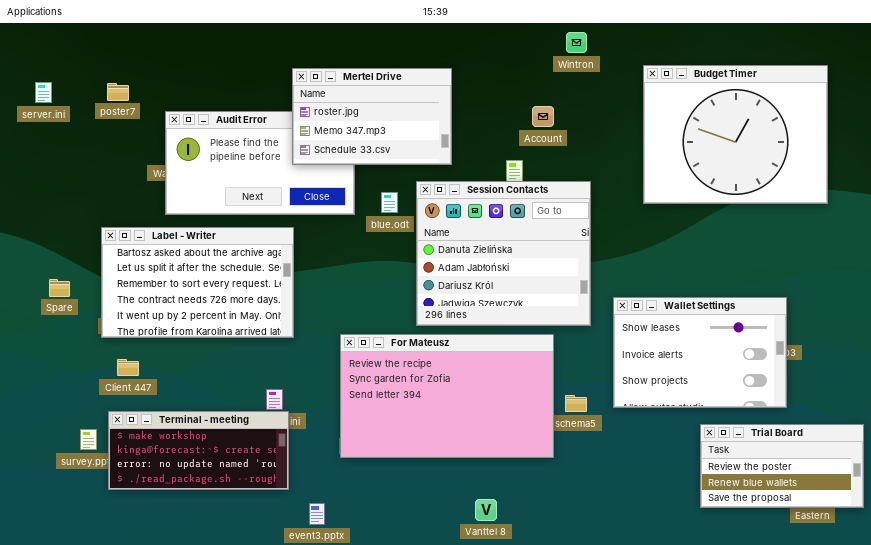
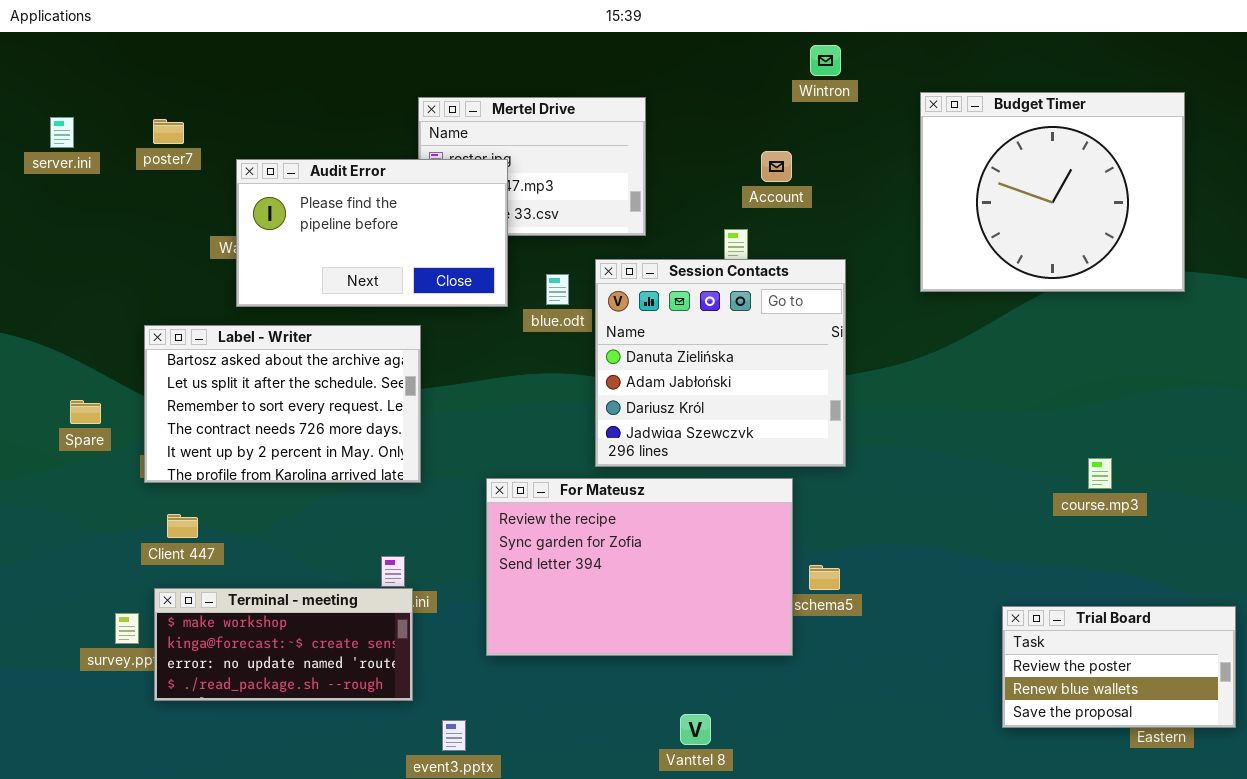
Audit Error: [165,111,355,215] -> [236,159,508,307], raised
Wallet Settings: [613,297,787,408] -> none, closed

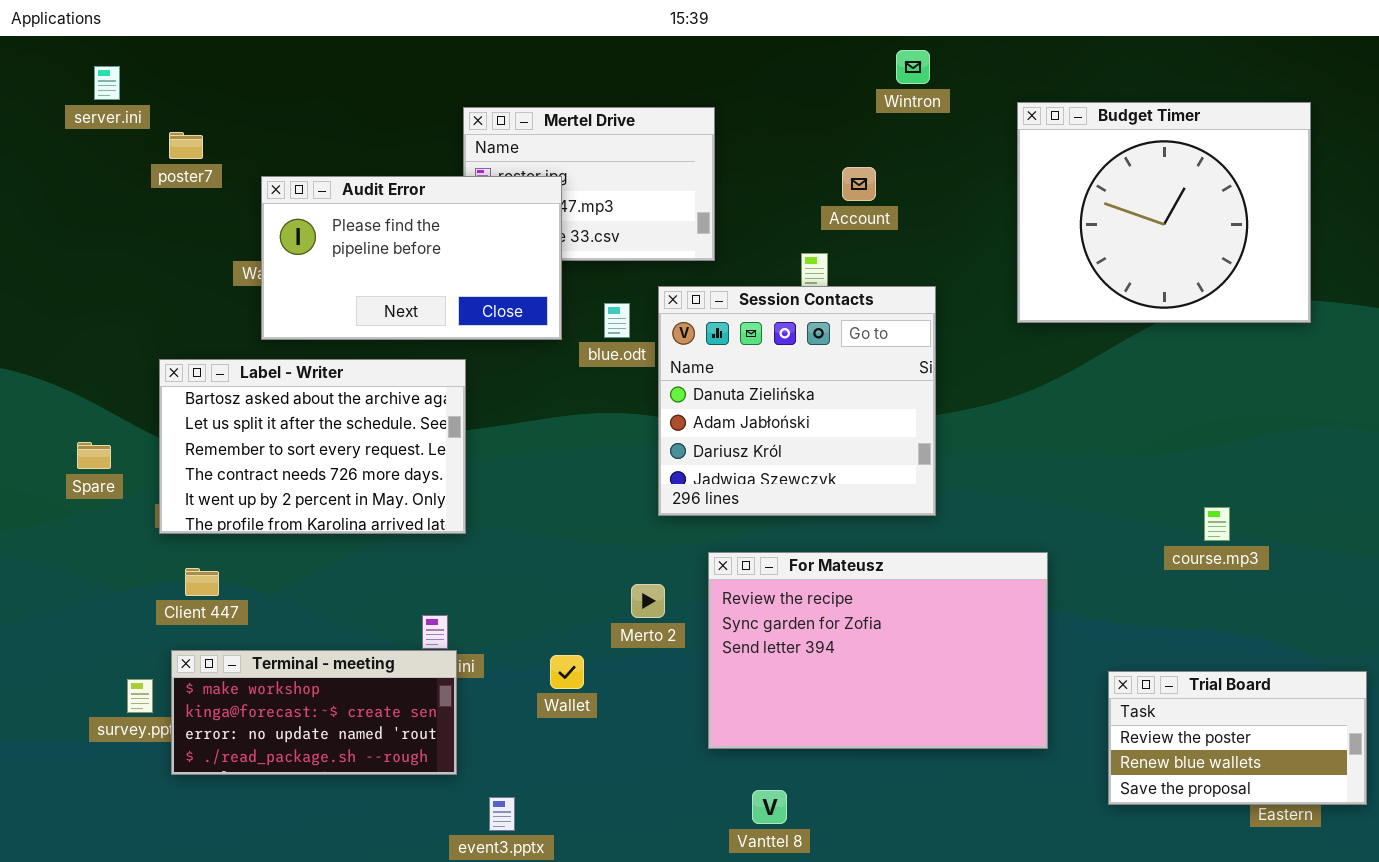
server.ini: [50,117,74,148] -> [94,66,120,100], moved
For Mateusz: [486,478,793,656] -> [708,552,1048,749], moved

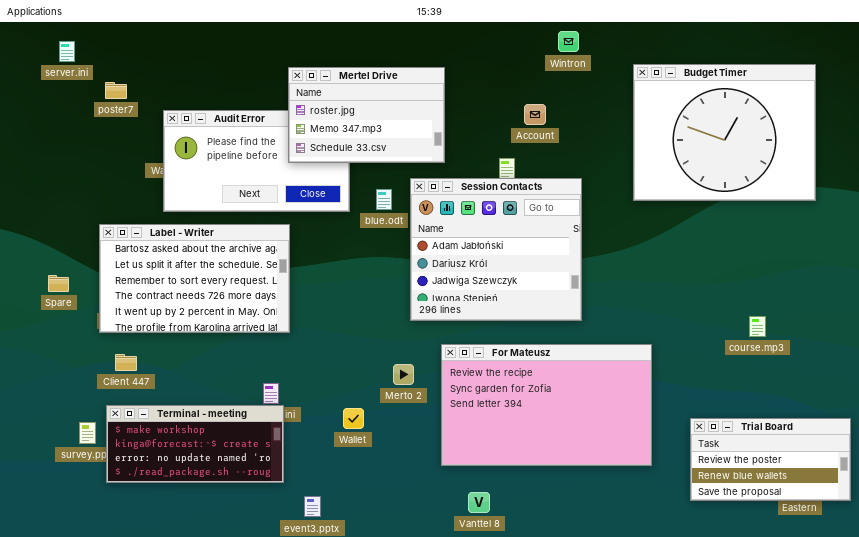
Mertel Drive: [463,107,715,261] -> [288,67,445,163], raised
Session Contacts: [658,286,936,516] -> [410,178,582,321], scrolled down 1 row

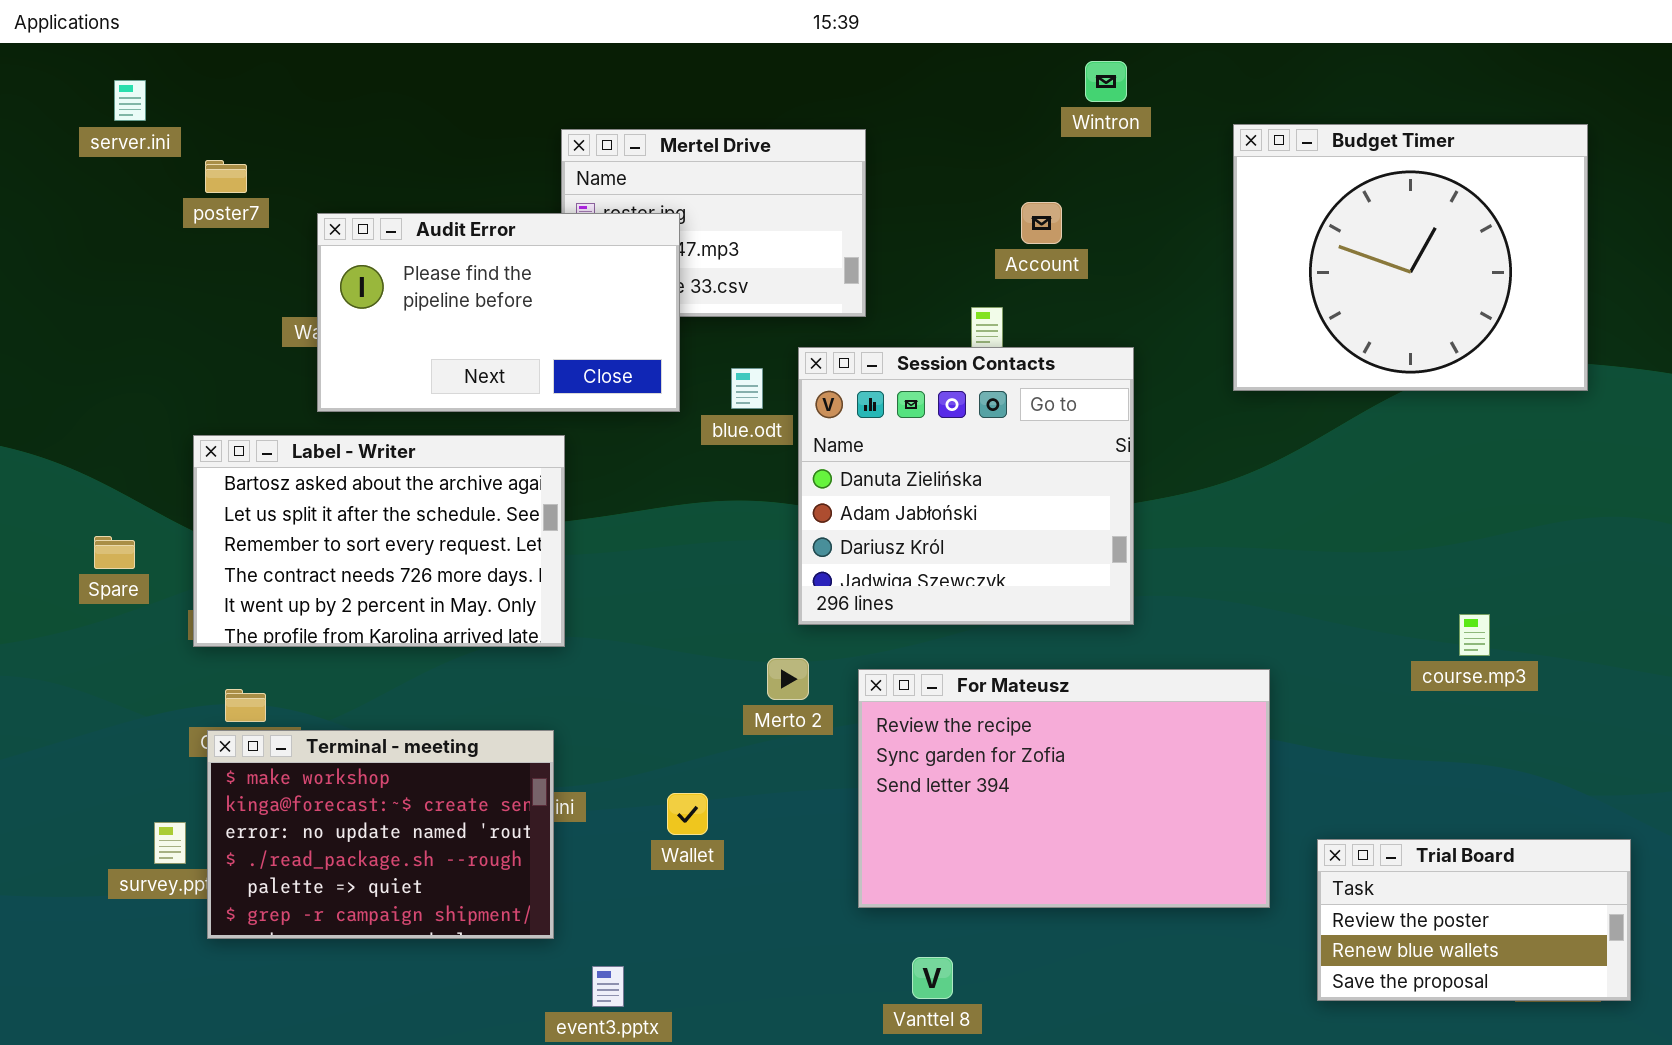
Audit Error: [163,110,350,212] -> [317,213,680,412], raised
Session Contacts: [410,178,582,321] -> [798,347,1134,625], scrolled up 1 row
Merto 2: [393,364,414,385] -> [767,658,809,700], moved
Terminal - meeting: [106,405,284,483] -> [207,730,554,939], resized
Trial Board: [690,418,851,501] -> [1317,839,1631,1001], moved

